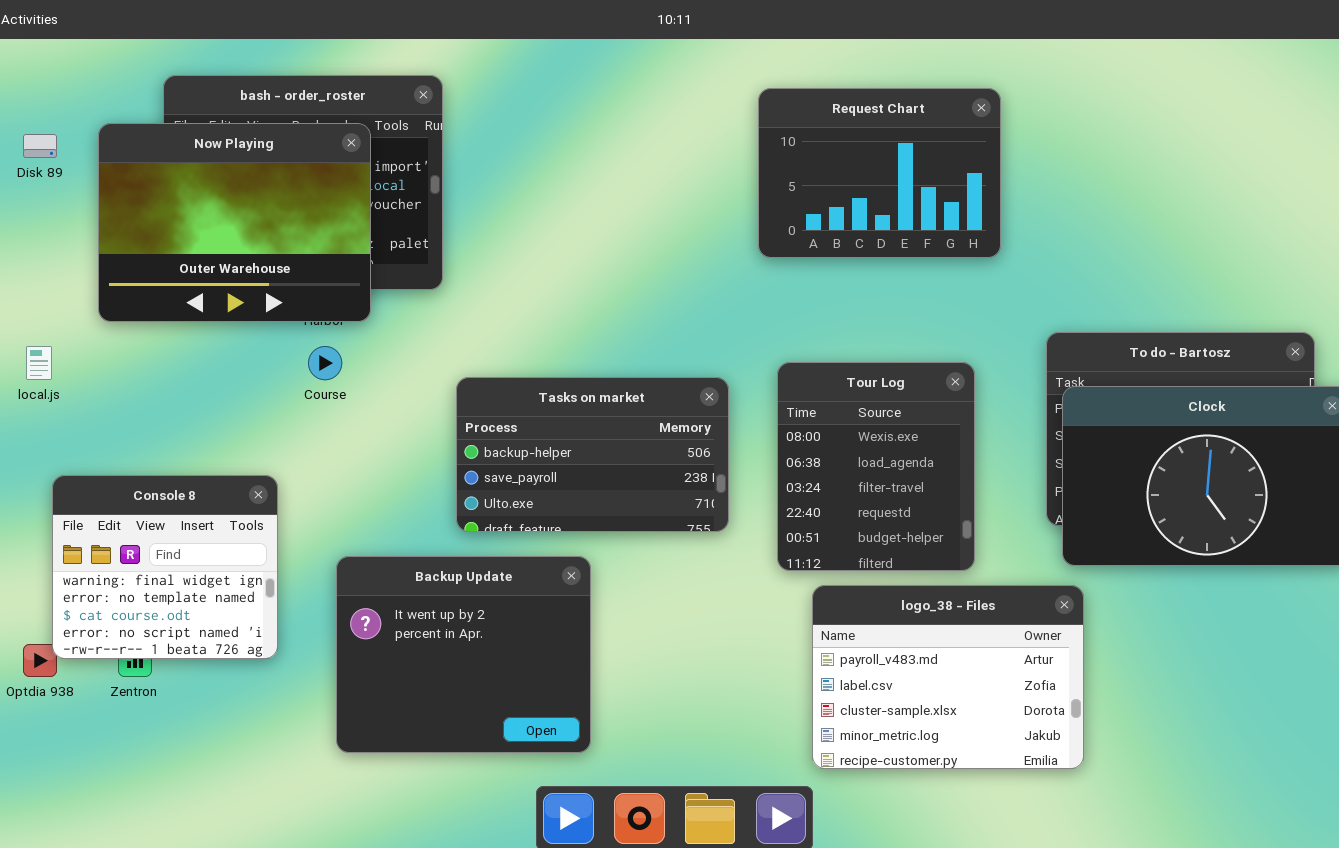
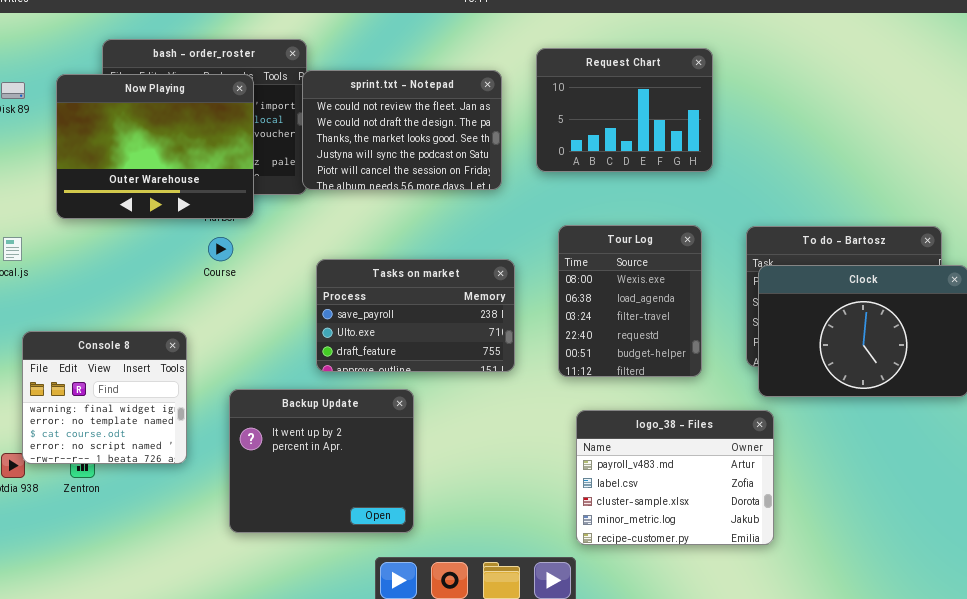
sprint.txt - Notepad: none -> [302,70,502,190], opened
Tour Log: [777,362,975,571] -> [558,225,702,377], moved
Tasks on market: [456,377,729,532] -> [316,259,515,372], scrolled down 1 row

